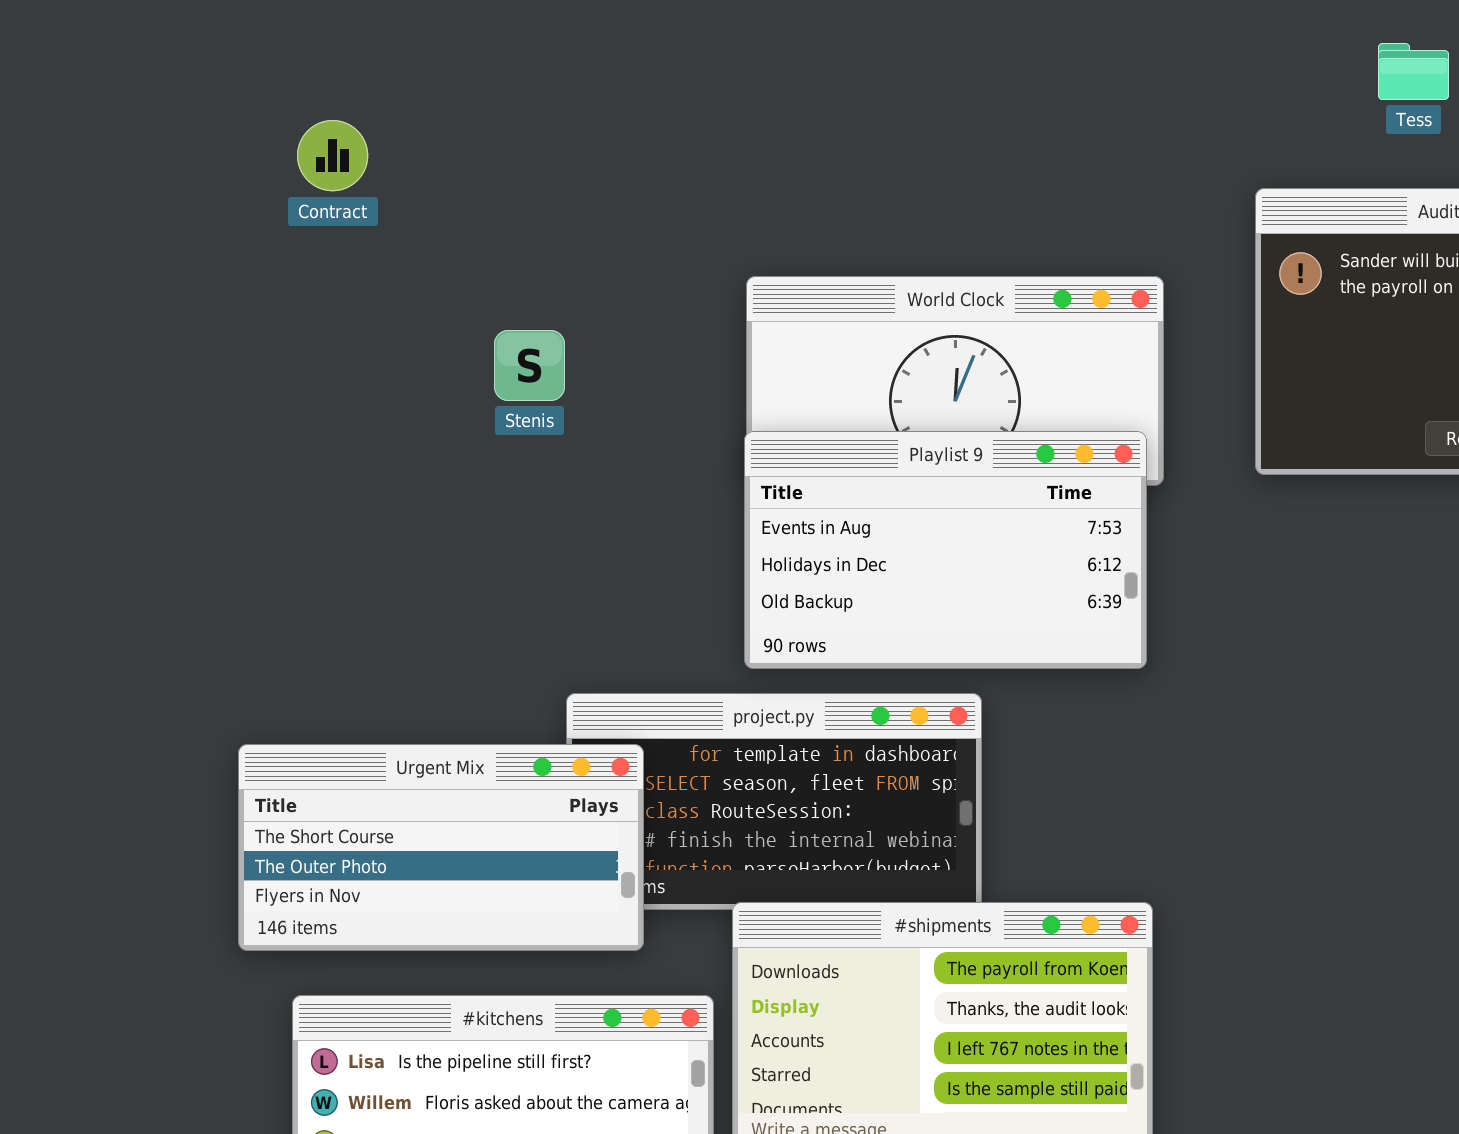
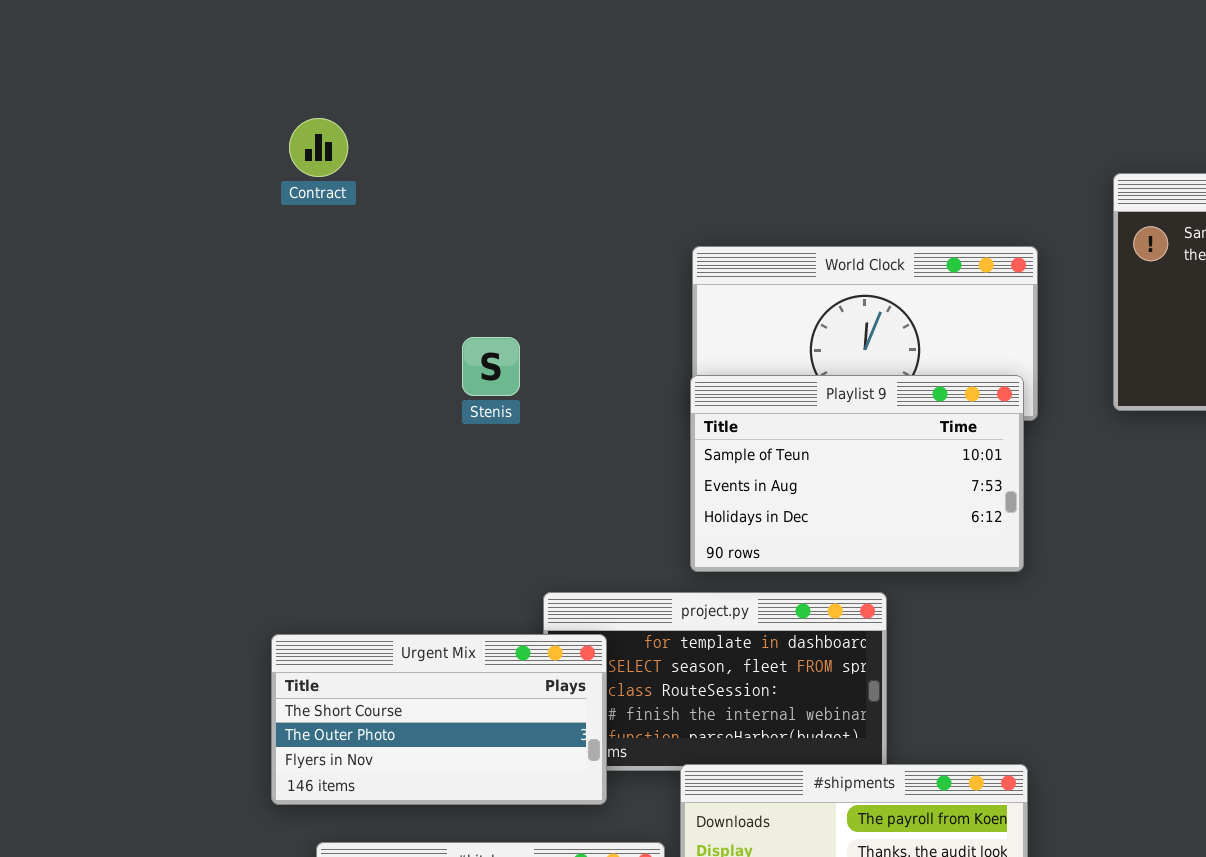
Contract: [297,120,368,191] -> [289,118,348,177], moved
Stenis: [494,330,565,401] -> [462,337,520,396], moved
Playlist 9: [744,431,1147,669] -> [690,375,1024,572], scrolled up 1 row

